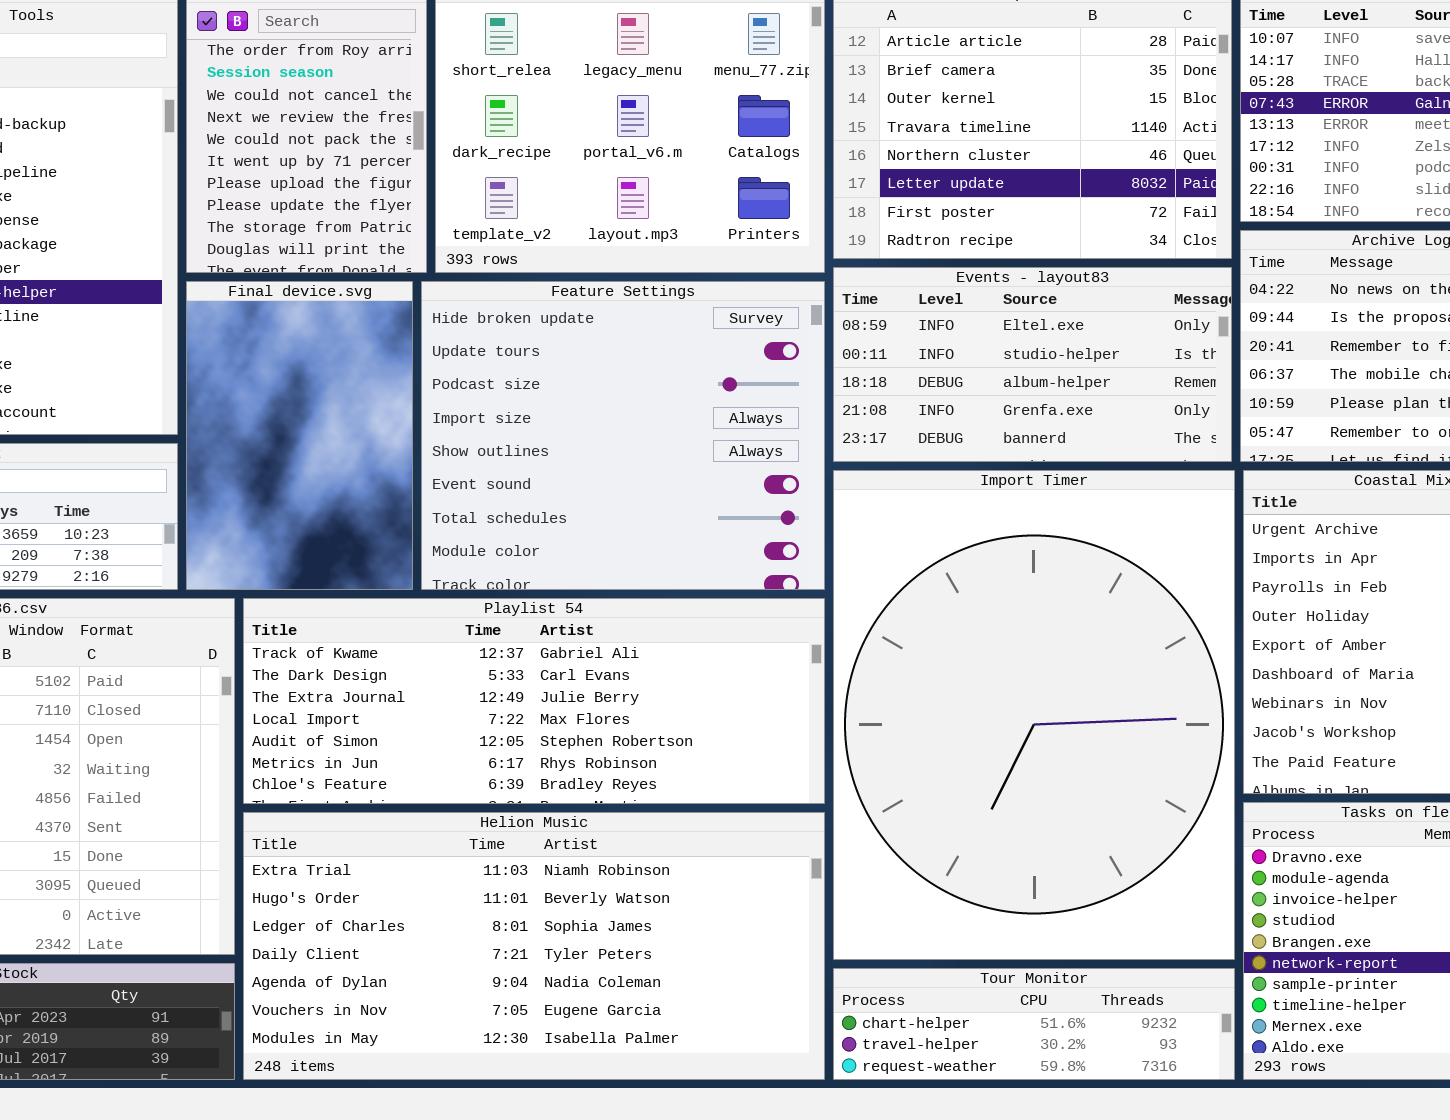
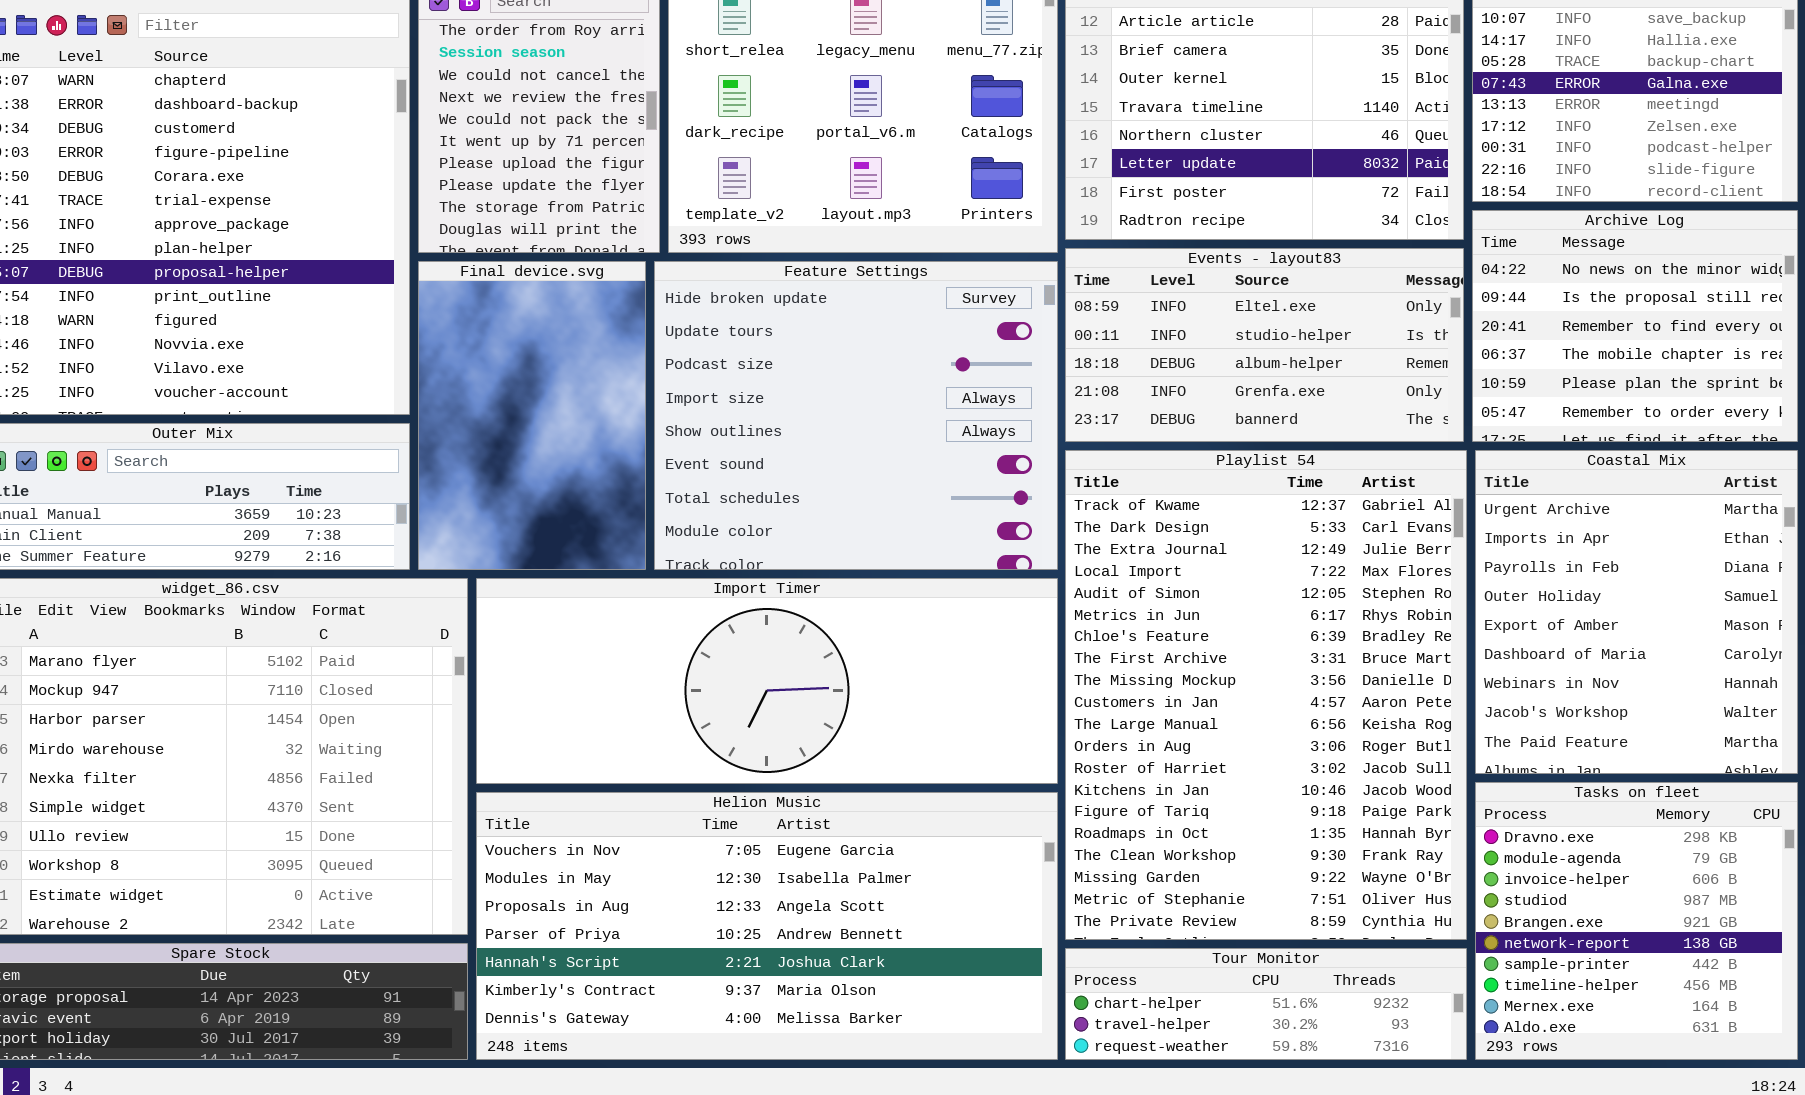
Import Timer: [833,470,1235,960] -> [476,578,1058,784], moved, resized
Playlist 54: [243,598,825,804] -> [1065,450,1467,940], moved, resized
Helion Music: [243,812,825,1080] -> [476,792,1058,1060], scrolled down 5 rows

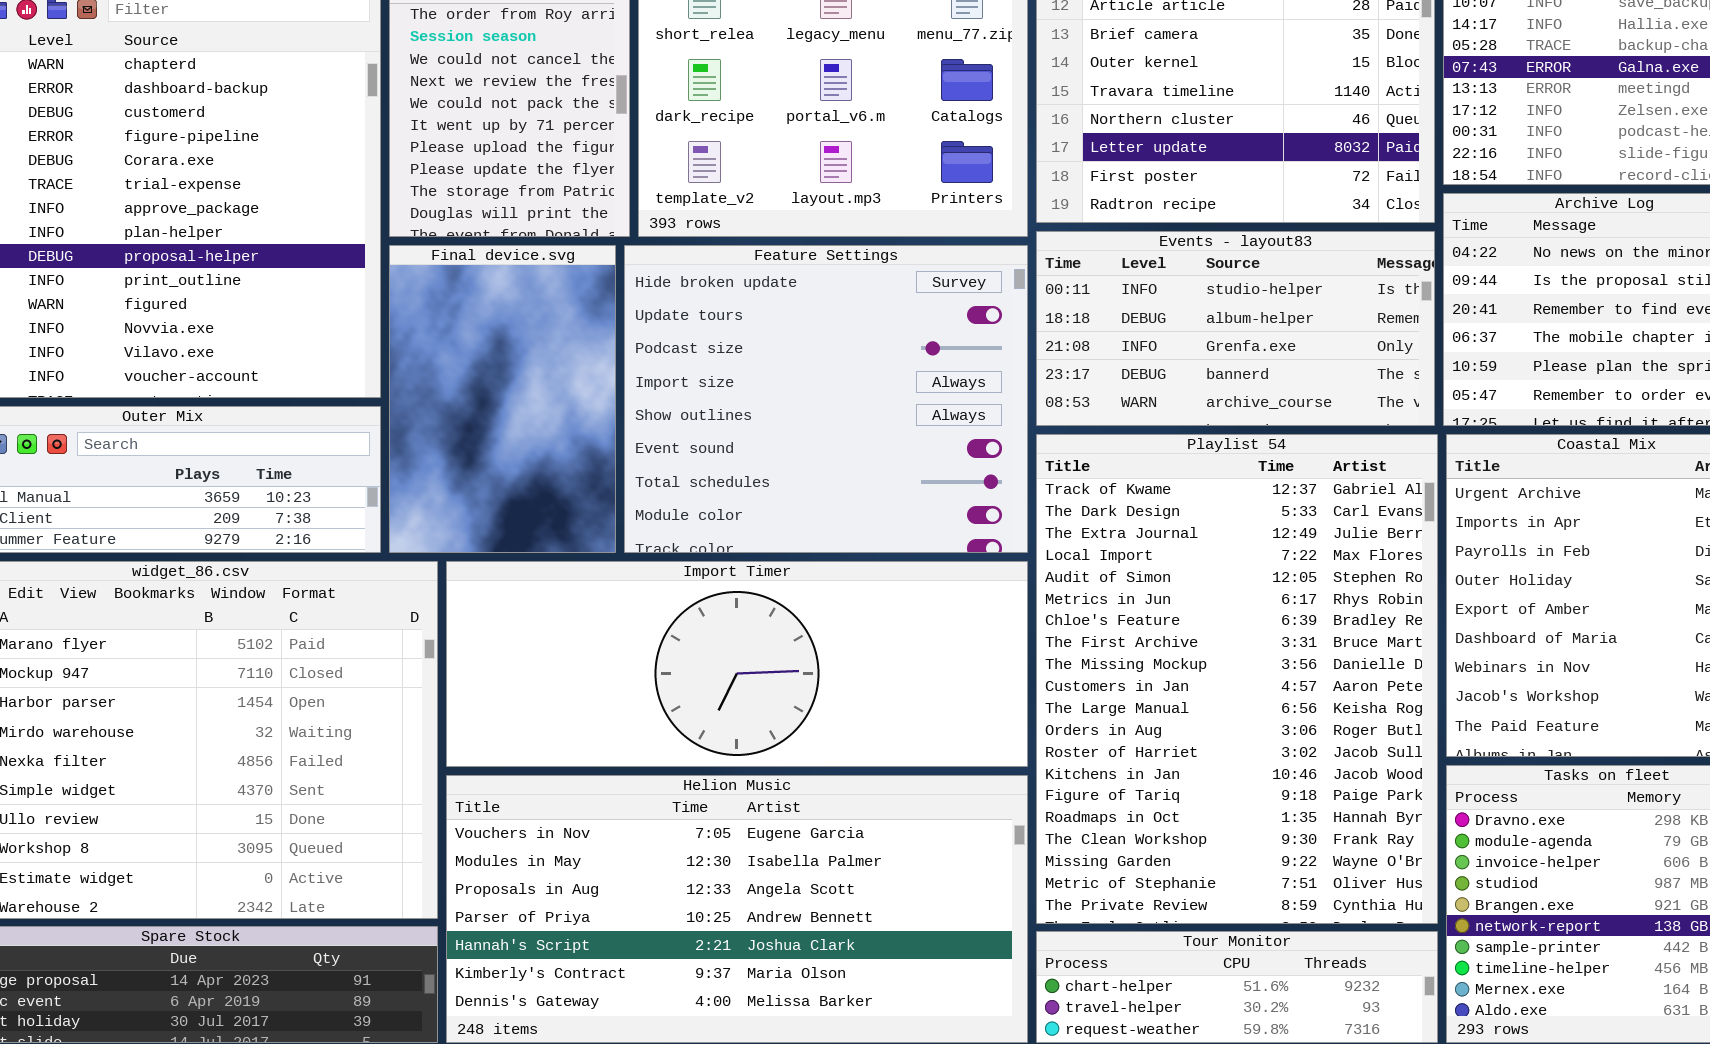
Events - layout83: [1065,248,1464,442] -> [1036,231,1435,426], scrolled down 1 row

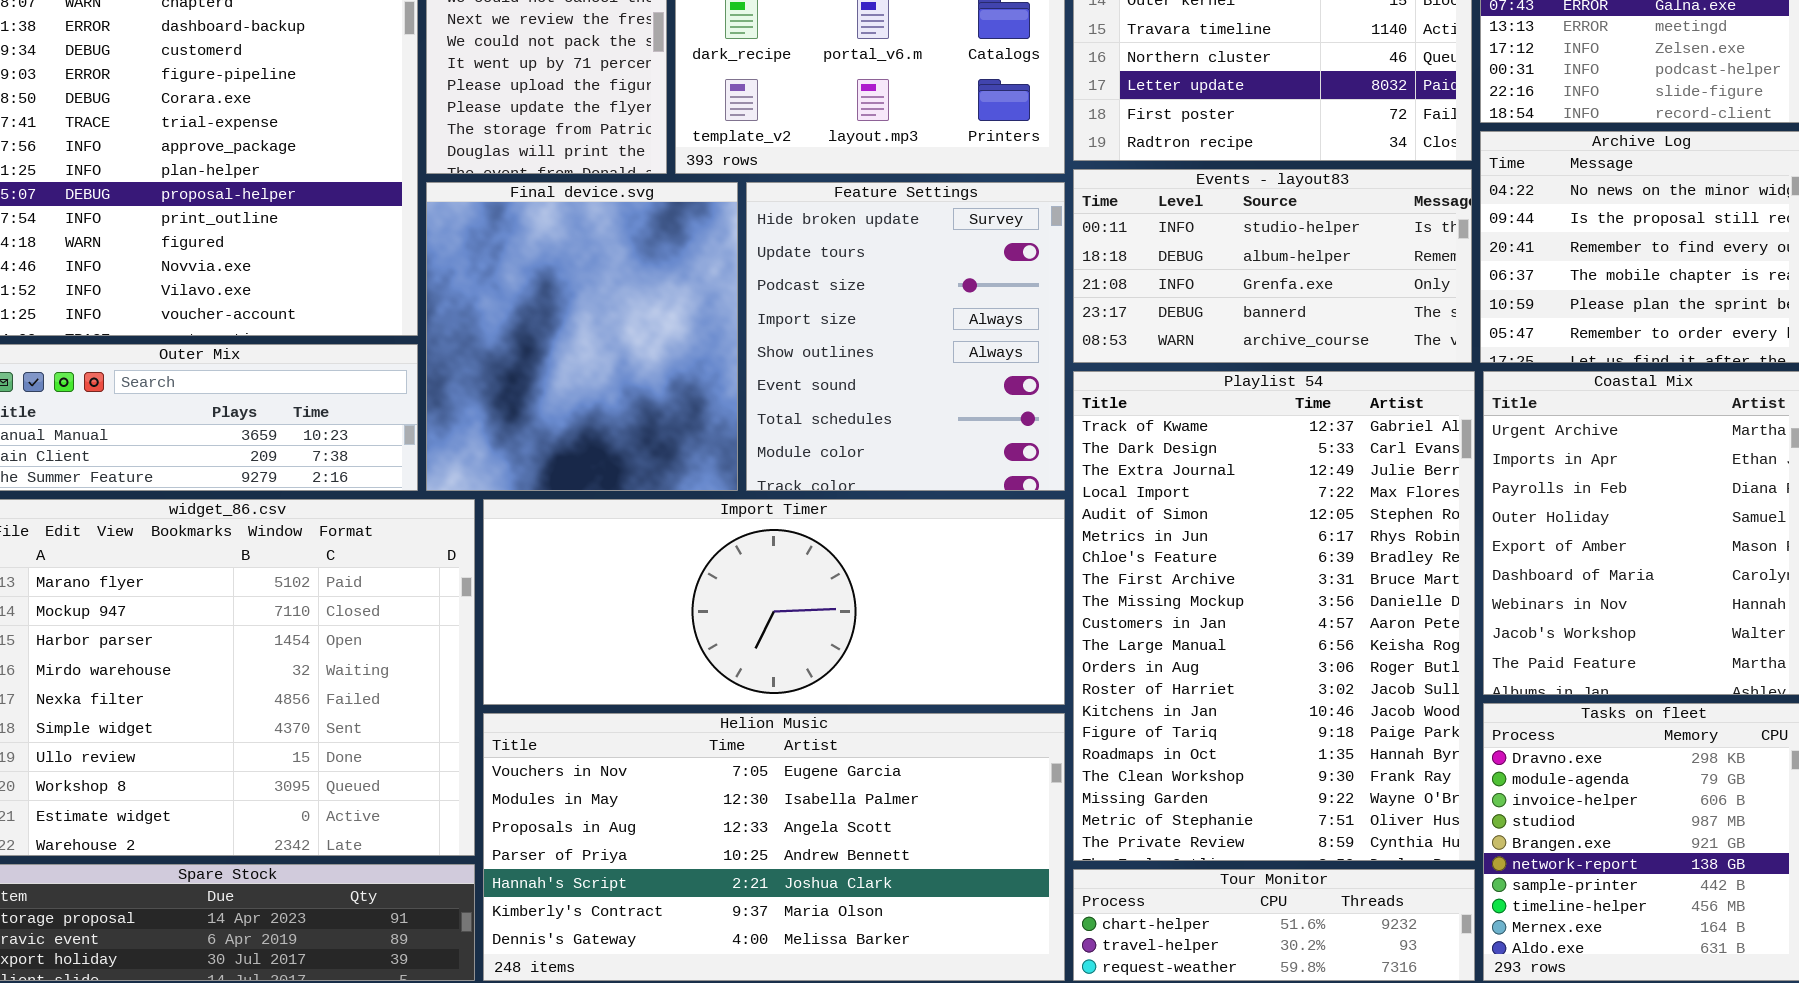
Final device.svg: [389,245,616,553] -> [426,182,738,491], resized
Feature Settings: [624,245,1028,553] -> [746,182,1065,491], resized

